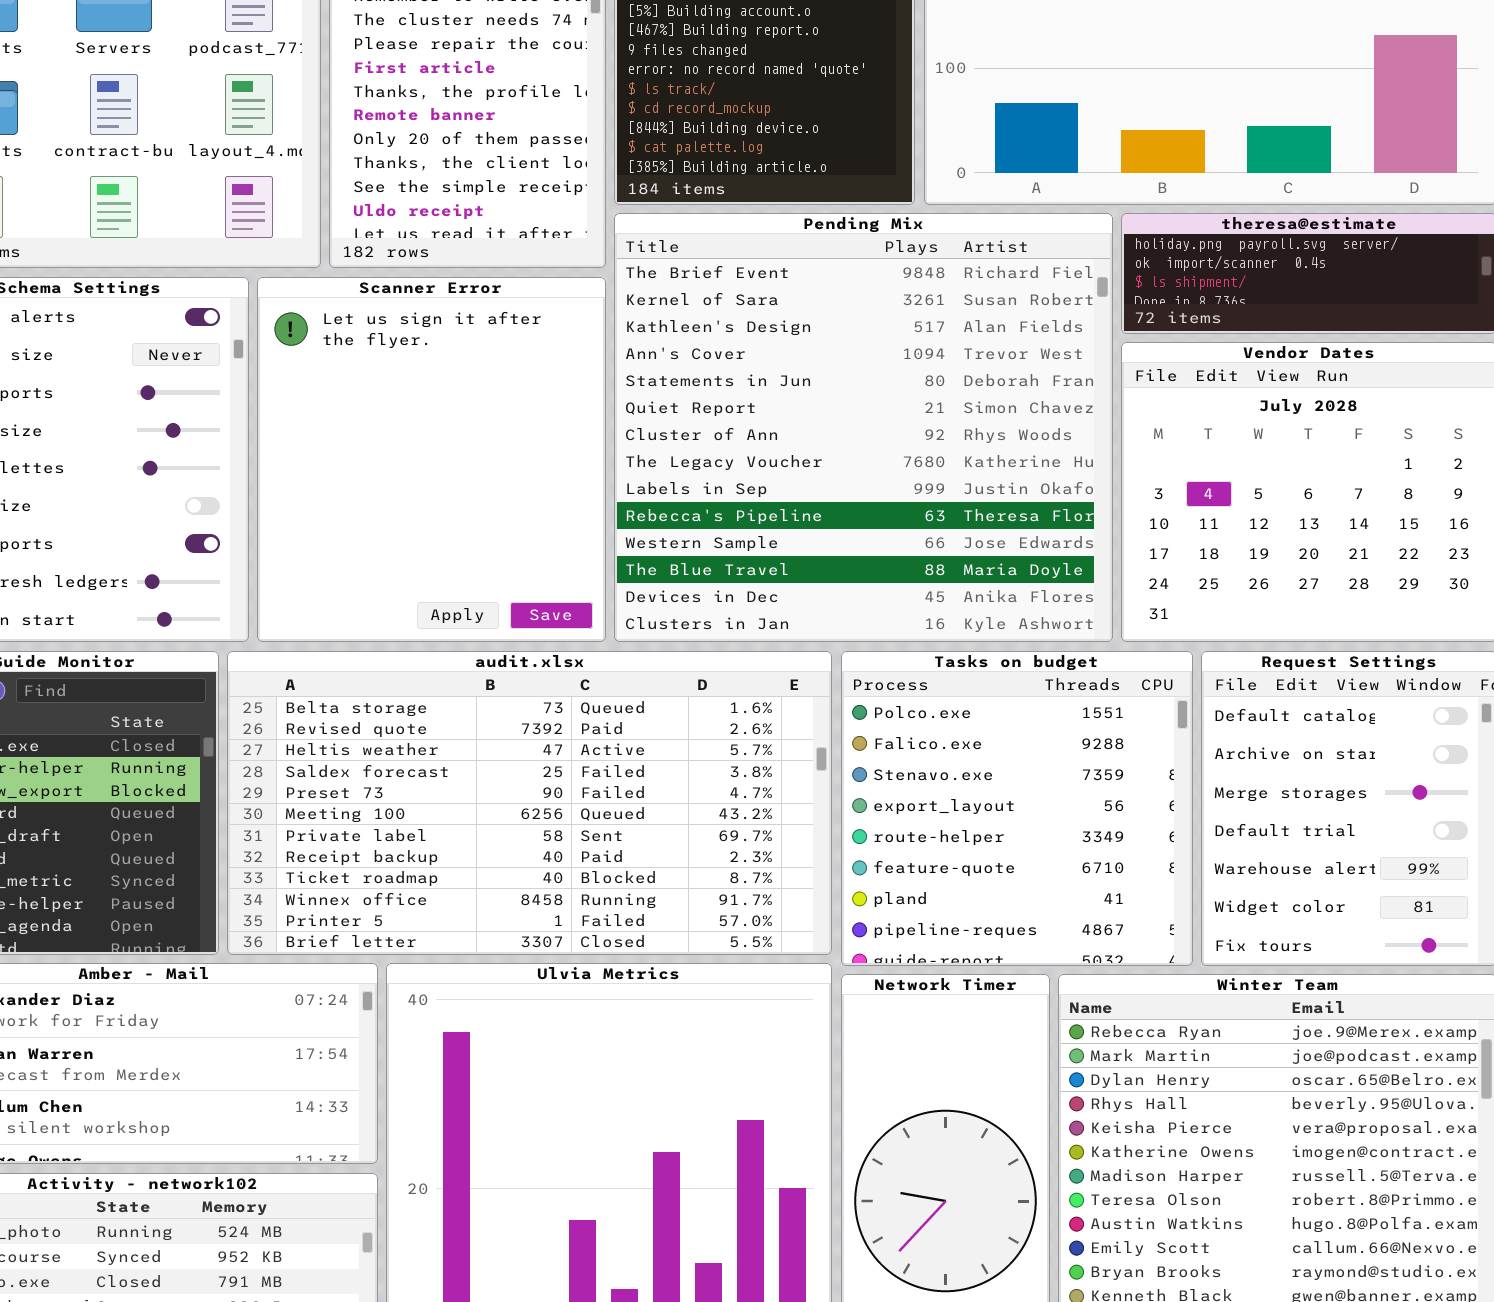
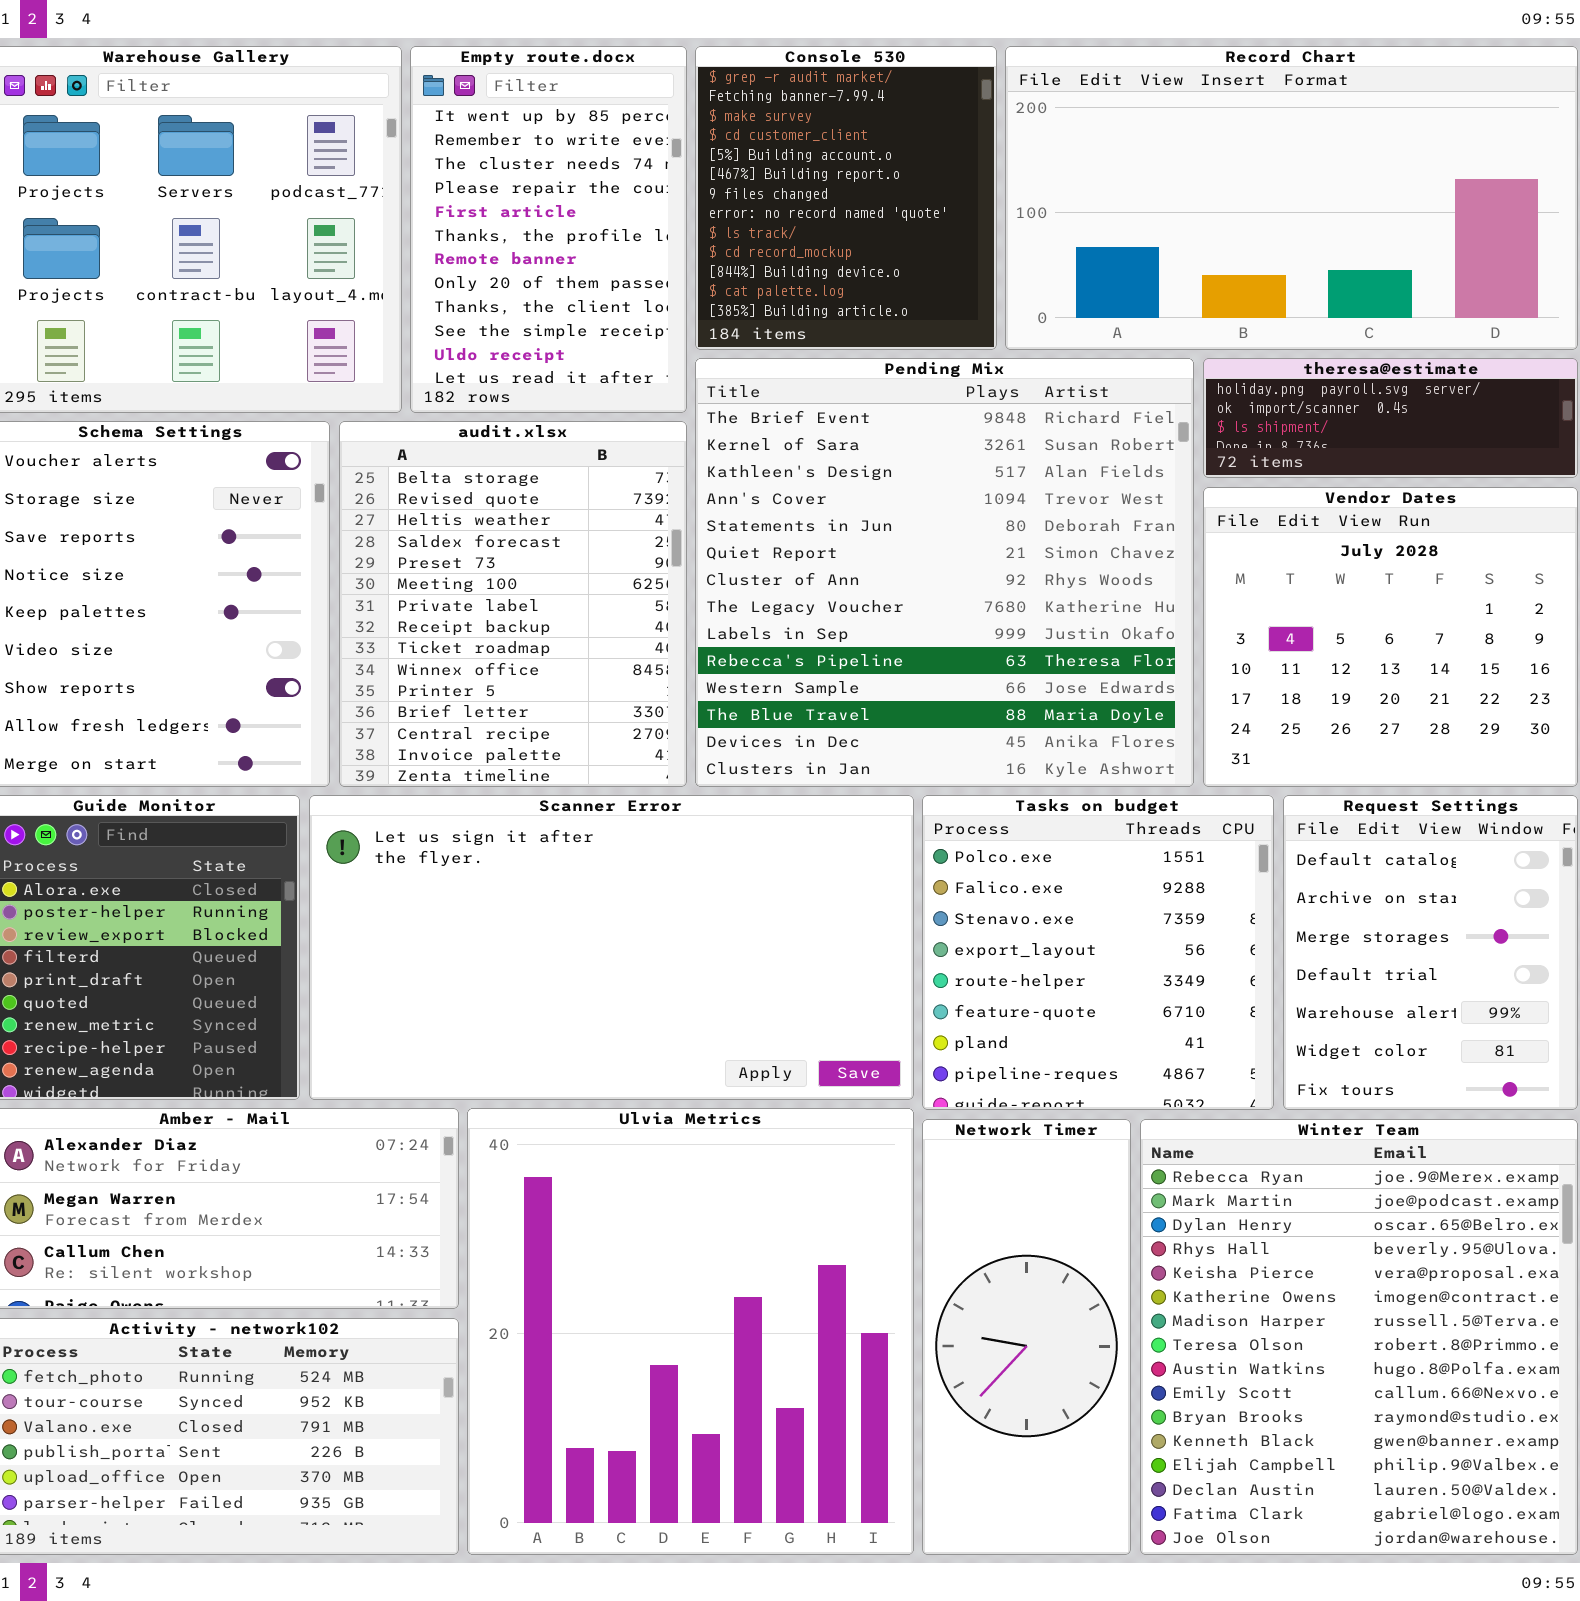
Scanner Error: [257,277,606,642] -> [309,795,914,1100], moved, resized
audit.xlsx: [227,651,832,955] -> [339,421,687,787], moved, resized

